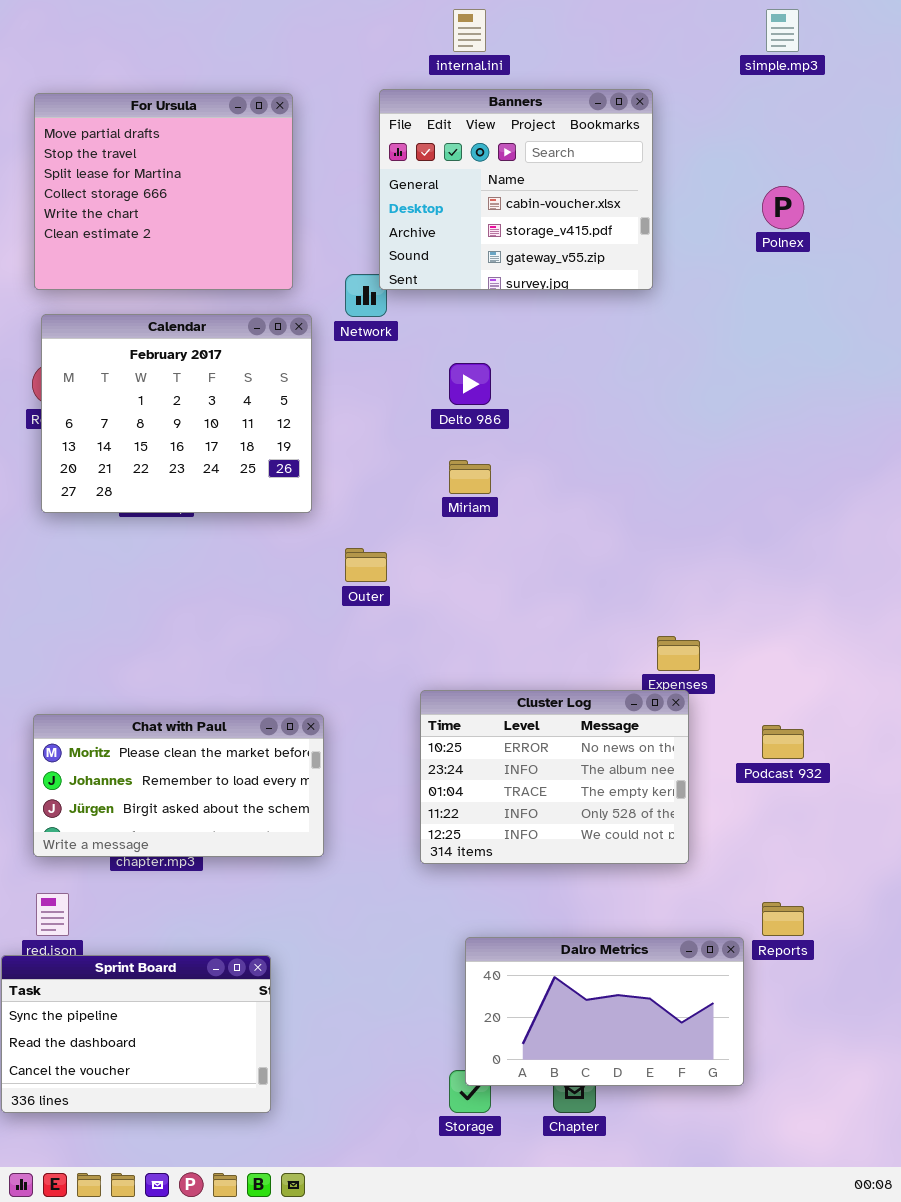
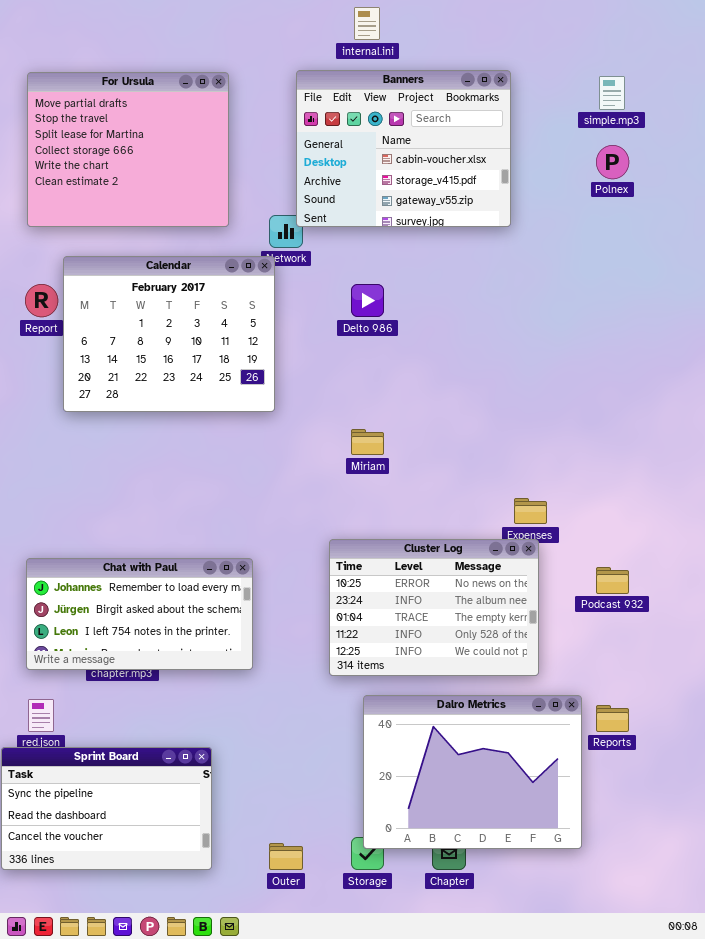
simple.mp3: [766,9,799,52] -> [599,76,625,110], moved
Calendar: [41,314,312,513] -> [63,256,275,412], moved
Miriam: [449,460,491,494] -> [351,429,384,455], moved
Outer: [345,548,387,582] -> [269,843,303,870], moved
Chat with Paul: [33,714,324,857] -> [26,558,253,670], scrolled down 1 row
Dalro Metrics: [465,937,744,1086] -> [363,695,582,849], resized

